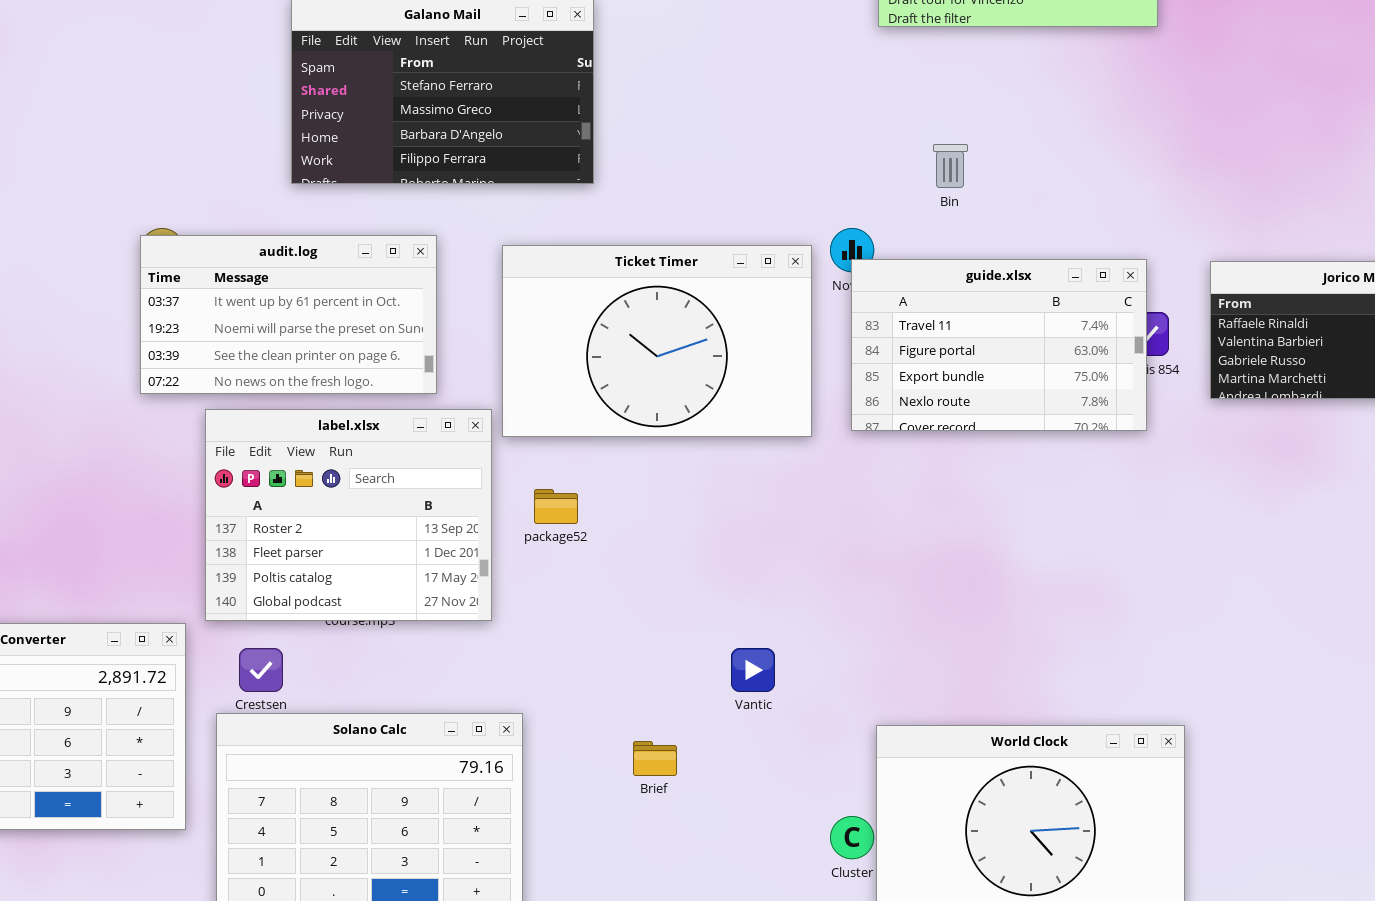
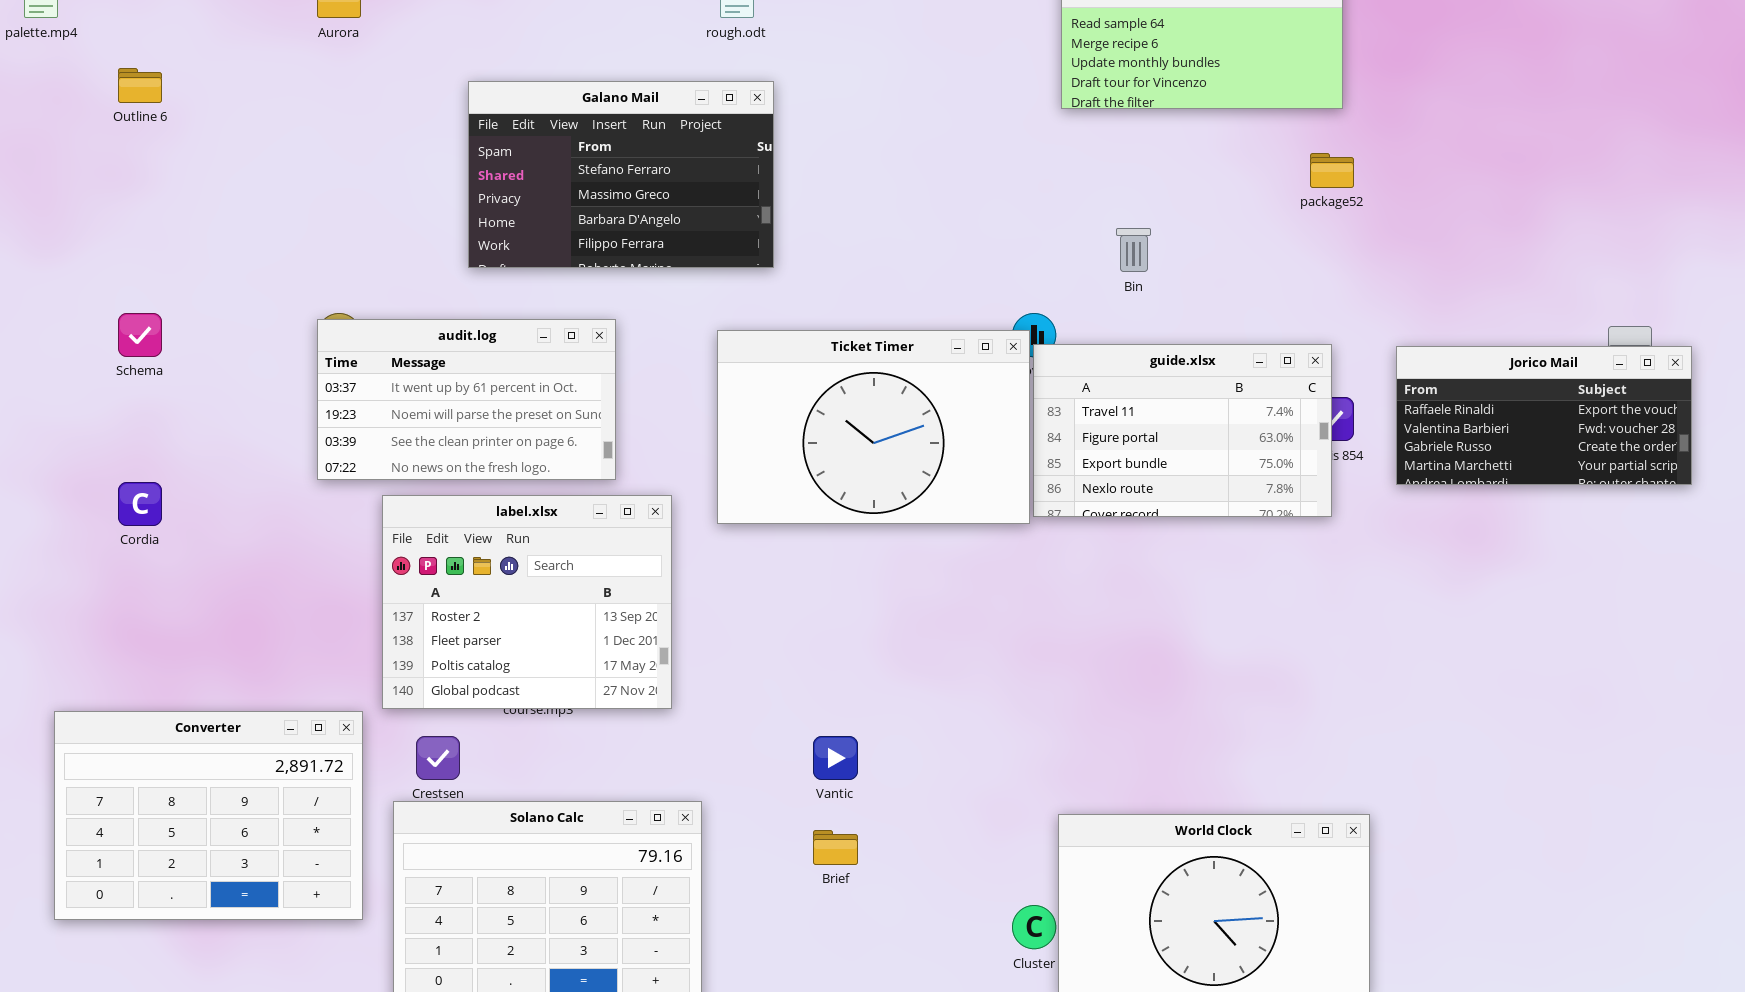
Ticket Timer: [502,245,812,437] -> [717,330,1030,524], moved
package52: [534,489,578,524] -> [1310,153,1354,188], moved
Vantic: [731,648,775,692] -> [813,736,858,780], moved

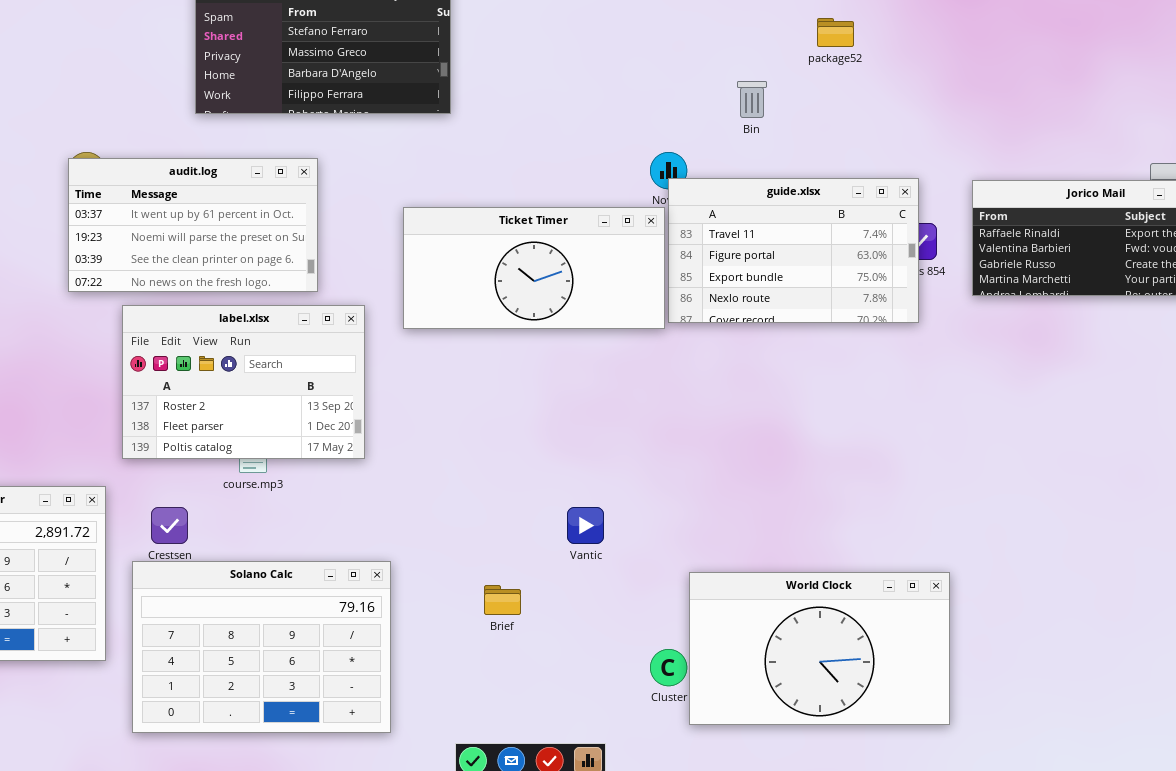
package52: [1310,153,1354,188] -> [817,18,854,47], moved
Ticket Timer: [717,330,1030,524] -> [403,207,665,329], resized
label.xlsx: [382,495,672,709] -> [122,305,365,459], resized
Vantic: [813,736,858,780] -> [567,507,604,544], moved

